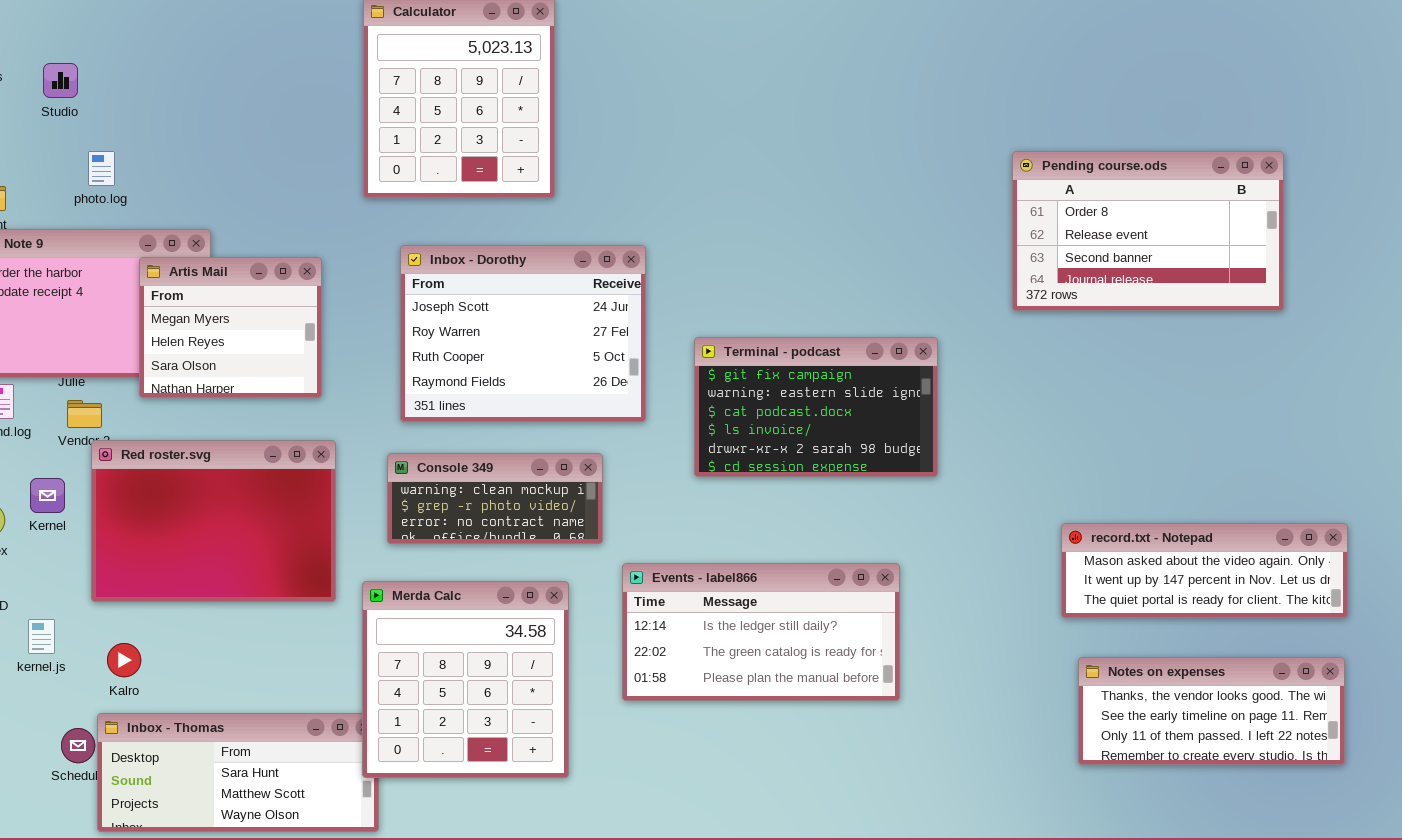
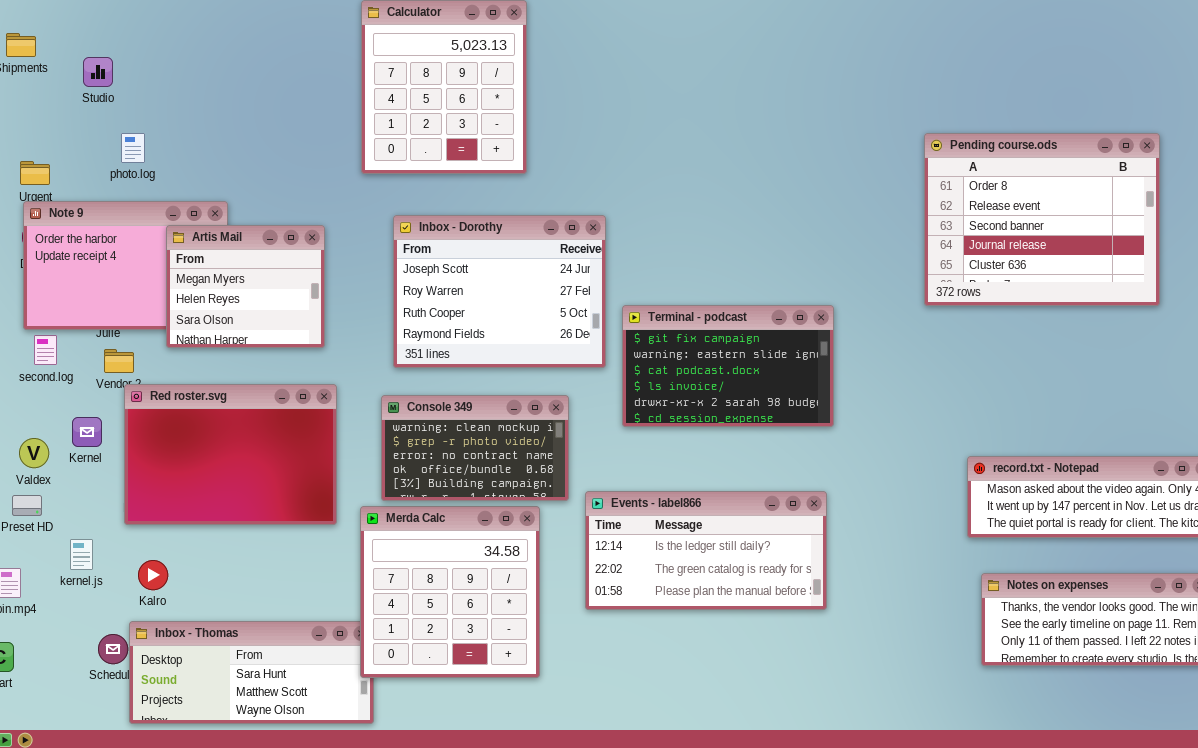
Pending course.ods: [1012,151,1284,311] -> [924,133,1160,306], resized
Terminal - podcast: [694,337,938,477] -> [622,305,834,427], moved
Console 349: [387,453,603,544] -> [381,395,569,501], resized

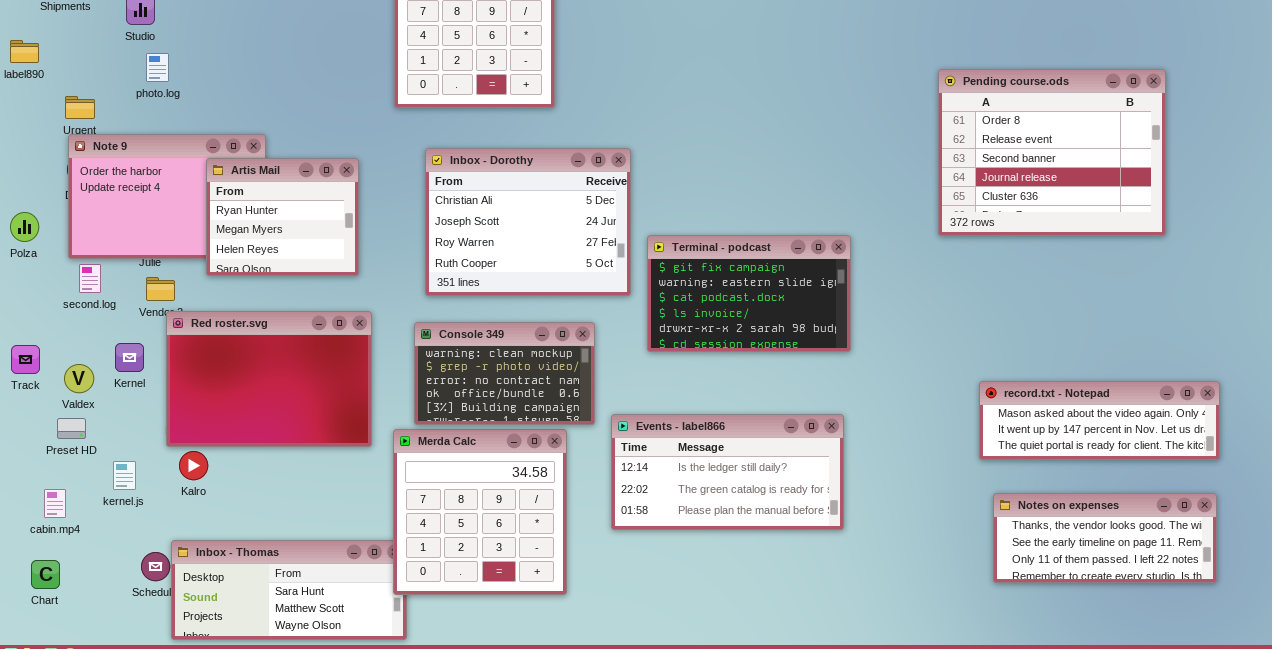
photo.log: [121,133,145,163] -> [146,53,169,82], moved
Inbox - Dorothy: [393,215,606,368] -> [425,148,631,296], scrolled up 1 row
Artis Mail: [166,225,325,348] -> [206,158,359,276], scrolled up 1 row
Kalro: [138,560,168,590] -> [179,451,208,480], moved

